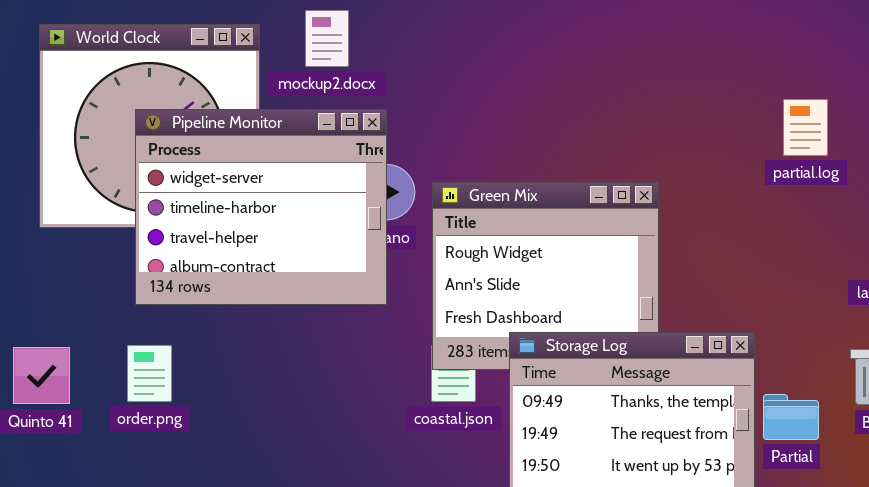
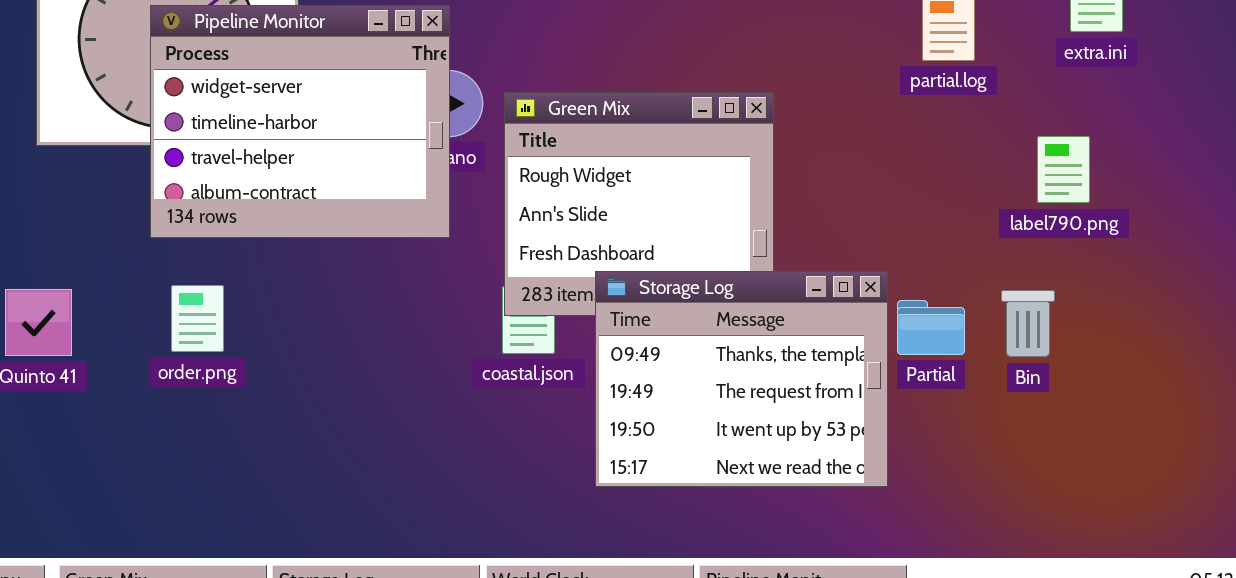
order.png: [127,345,172,402] -> [171,285,224,352], moved
Partial: [763,394,819,440] -> [897,300,965,355], moved

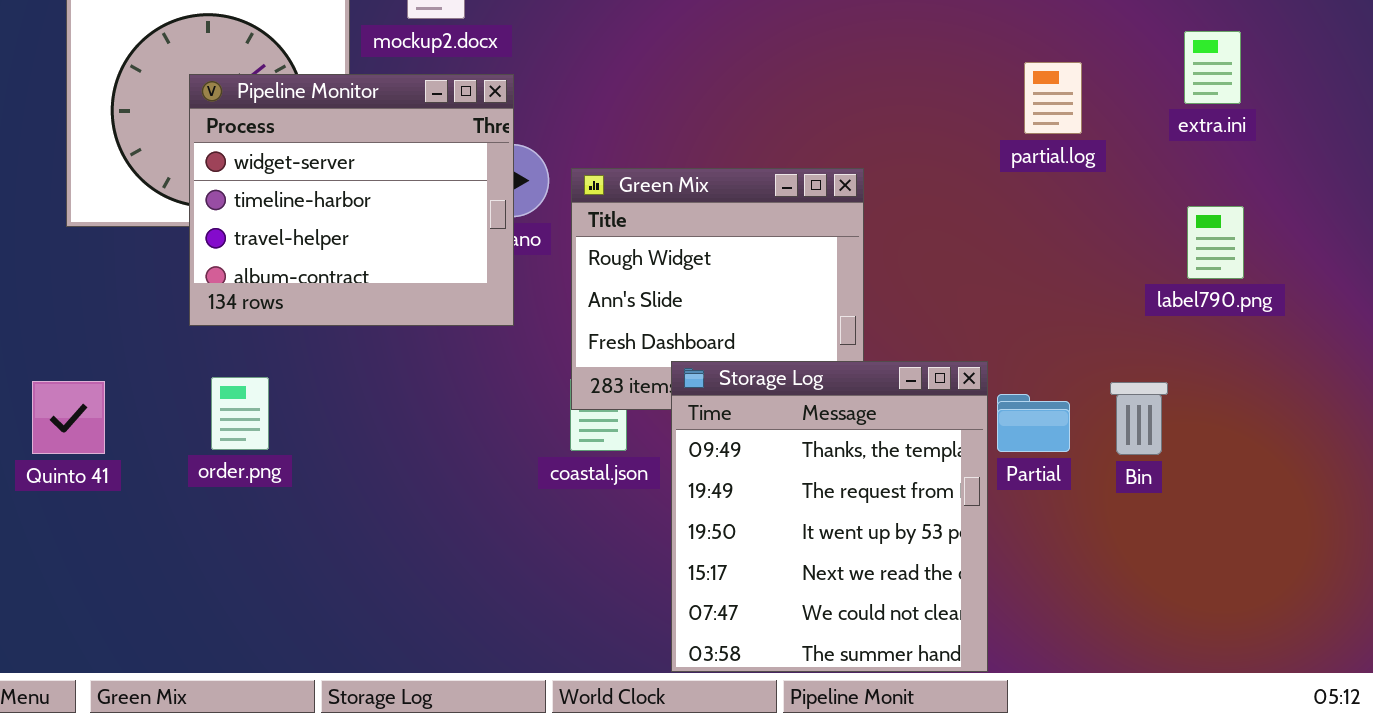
label790.png: [1037,136,1090,203] -> [1187,206,1244,279], moved
Storage Log: [595,271,888,487] -> [671,361,988,672], resized

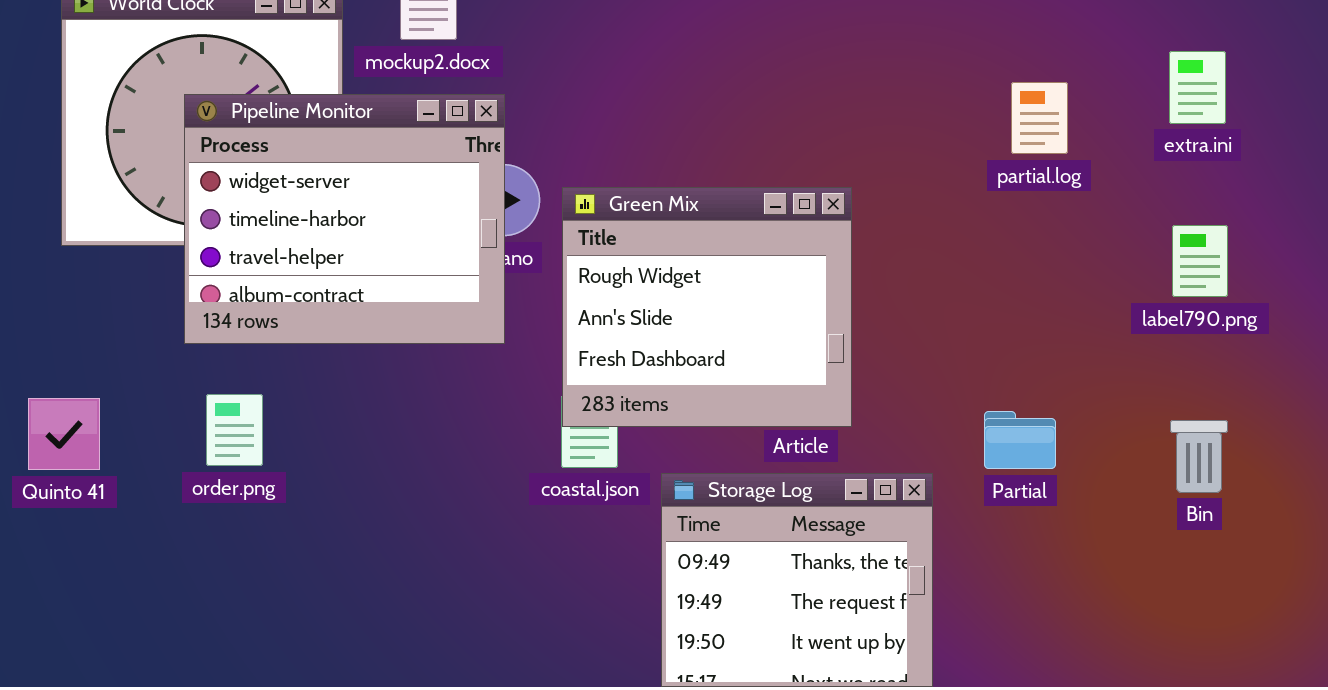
Storage Log: [671,361,988,672] -> [661,473,933,687], resized
Bin: [1110,382,1168,455] -> [1170,420,1228,493], moved

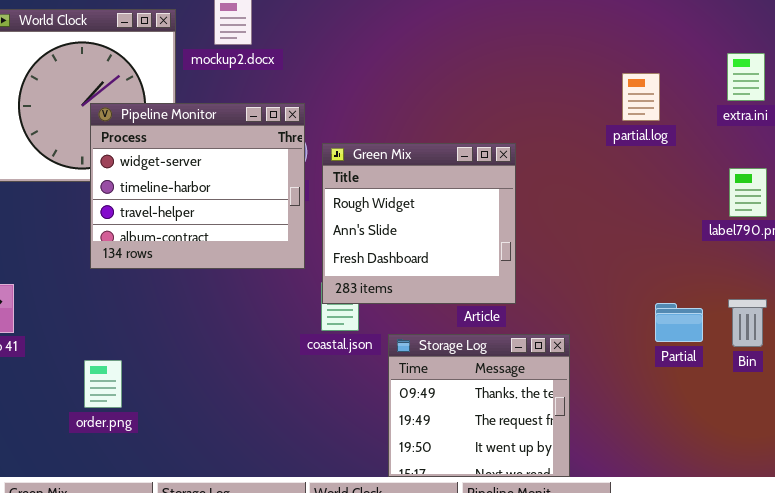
Pipeline Monitor: [184,94,505,344] -> [90,103,305,269], moved
order.png: [206,394,263,466] -> [84,360,122,408], moved
Partial: [984,411,1056,469] -> [655,303,703,342], moved

